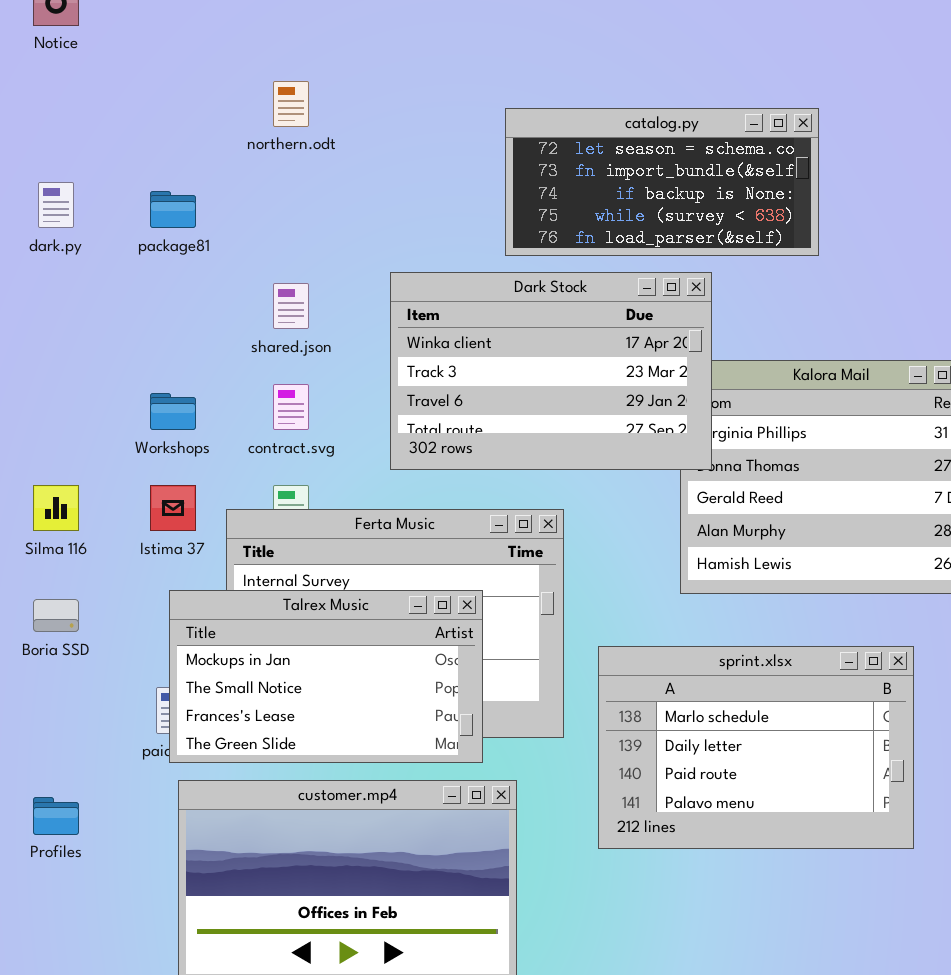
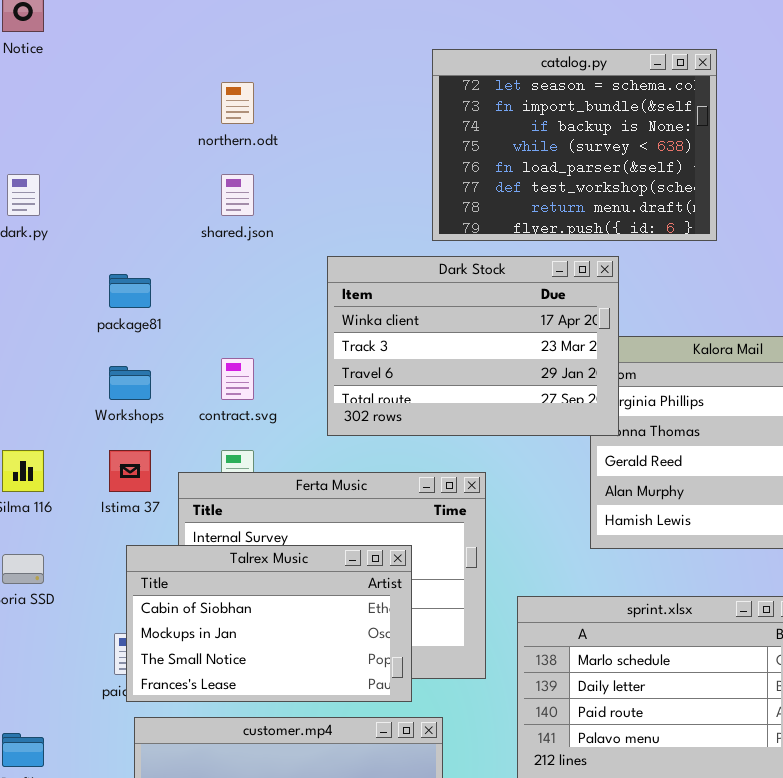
catalog.py: [505,108,819,256] -> [432,49,717,241], resized
package81: [150,191,196,228] -> [109,274,151,308], moved
shared.json: [273,283,309,329] -> [221,174,254,216], moved
Talrex Music: [169,590,483,763] -> [126,545,412,702], scrolled up 1 row

